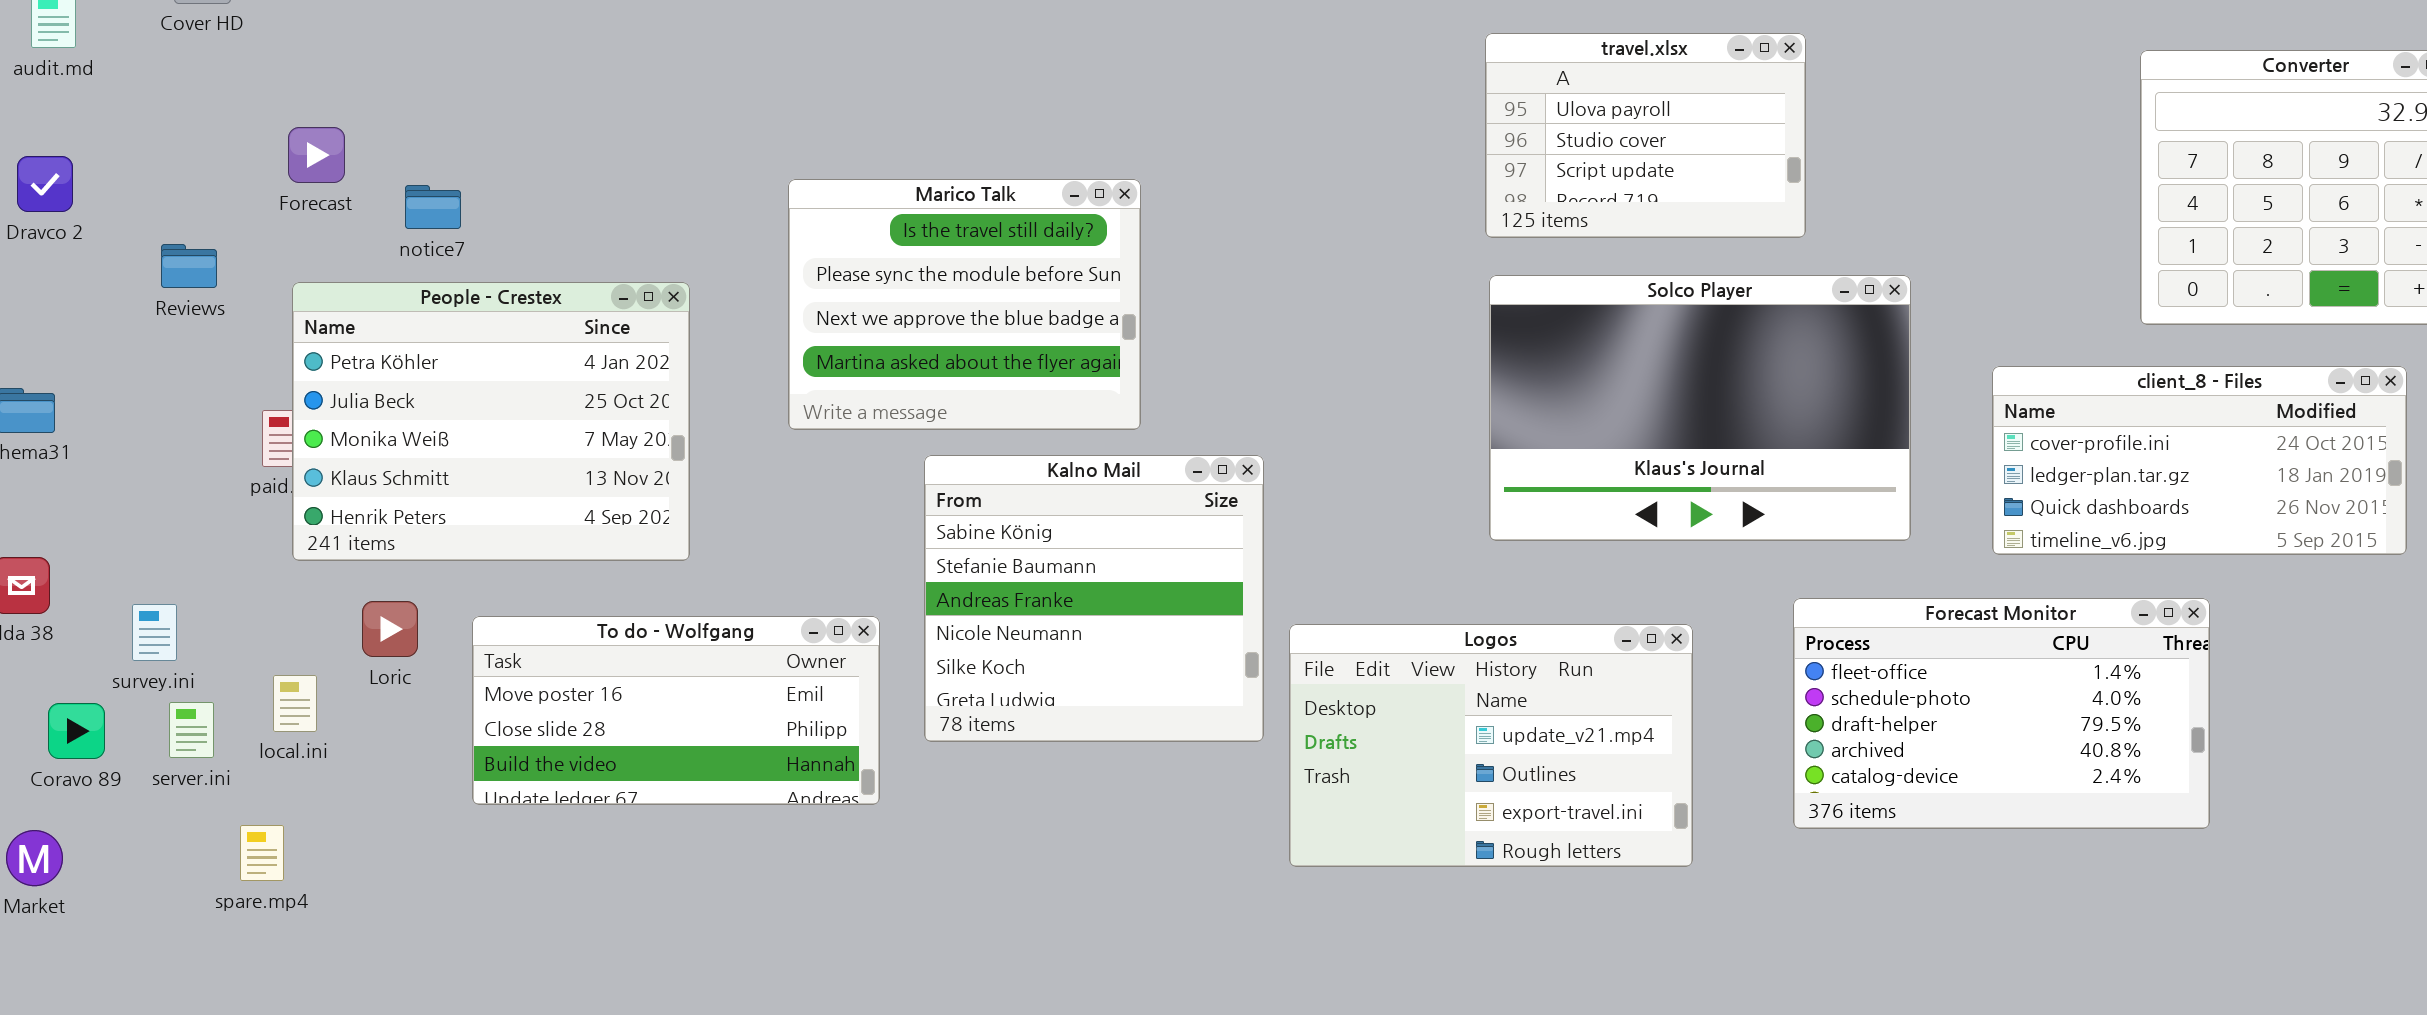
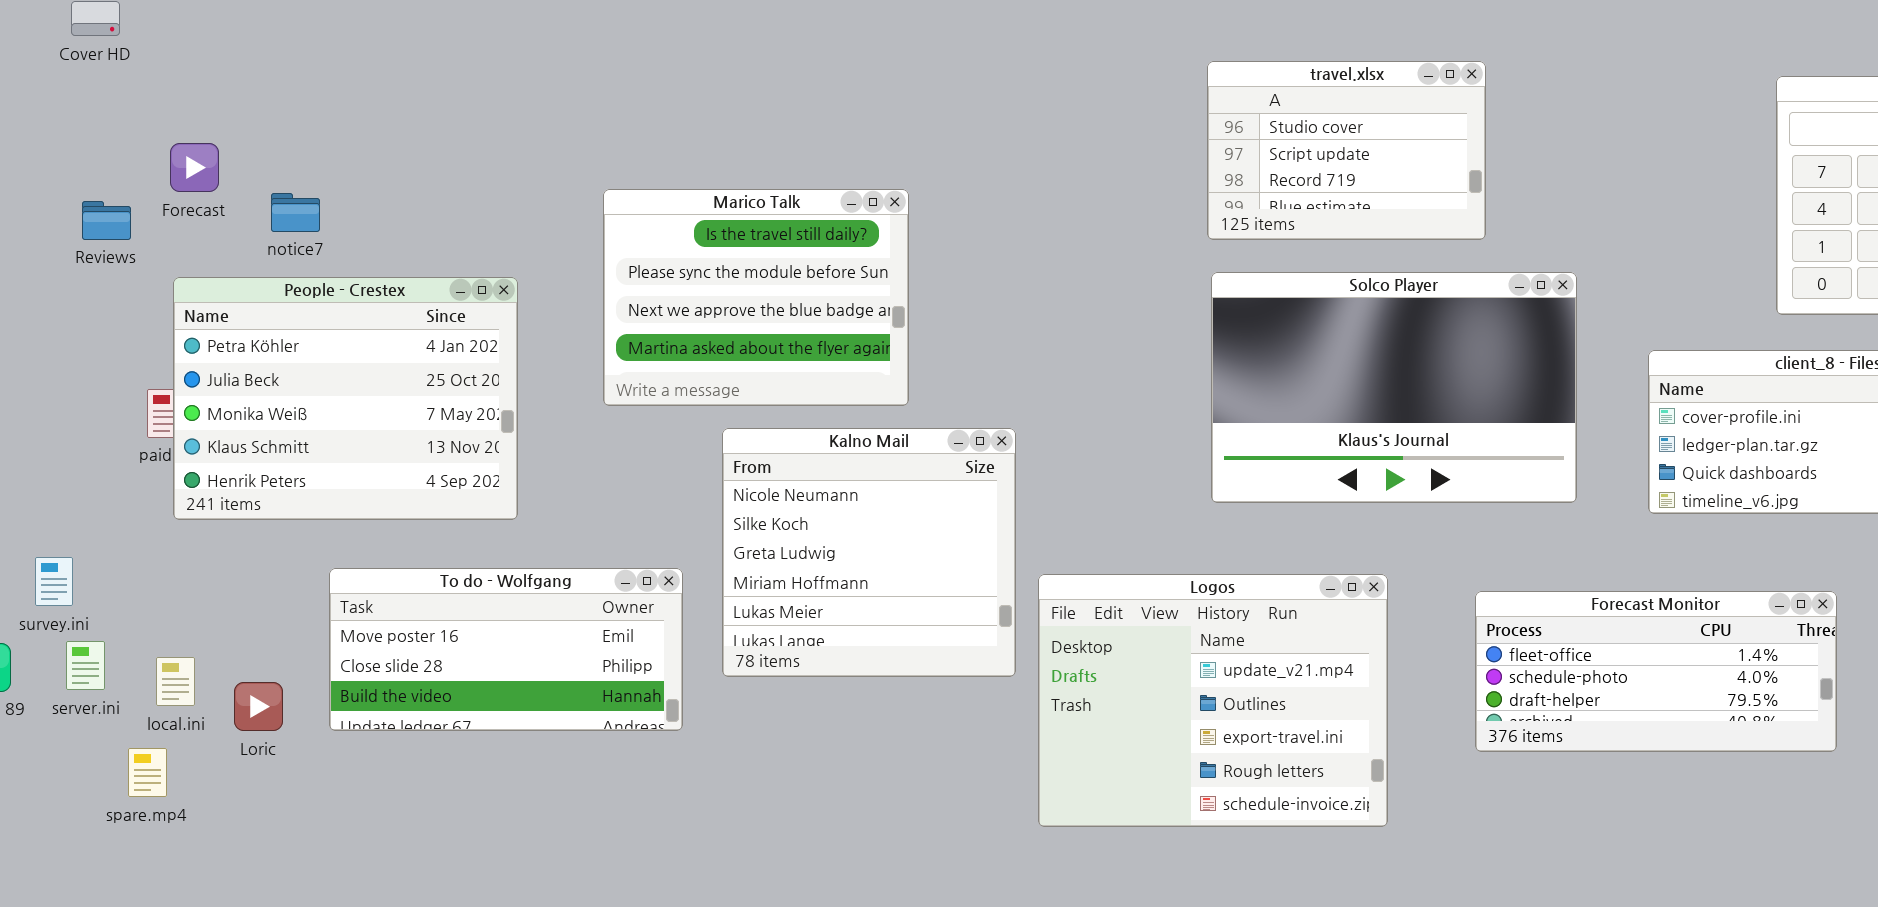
travel.xlsx: [1485,33,1806,238] -> [1207,61,1486,240], scrolled down 1 row
Reviews: [161,244,217,288] -> [82,201,131,240], moved
Kalno Mail: [924,455,1264,742] -> [722,428,1016,677], scrolled down 3 rows
Forecast Monitor: [1793,598,2210,829] -> [1475,591,1837,752], resized
Loric: [362,601,418,657] -> [234,682,283,731], moved
Logos: [1289,624,1693,867] -> [1038,574,1388,827], resized
local.ini: [273,675,317,732] -> [156,657,195,706], moved

